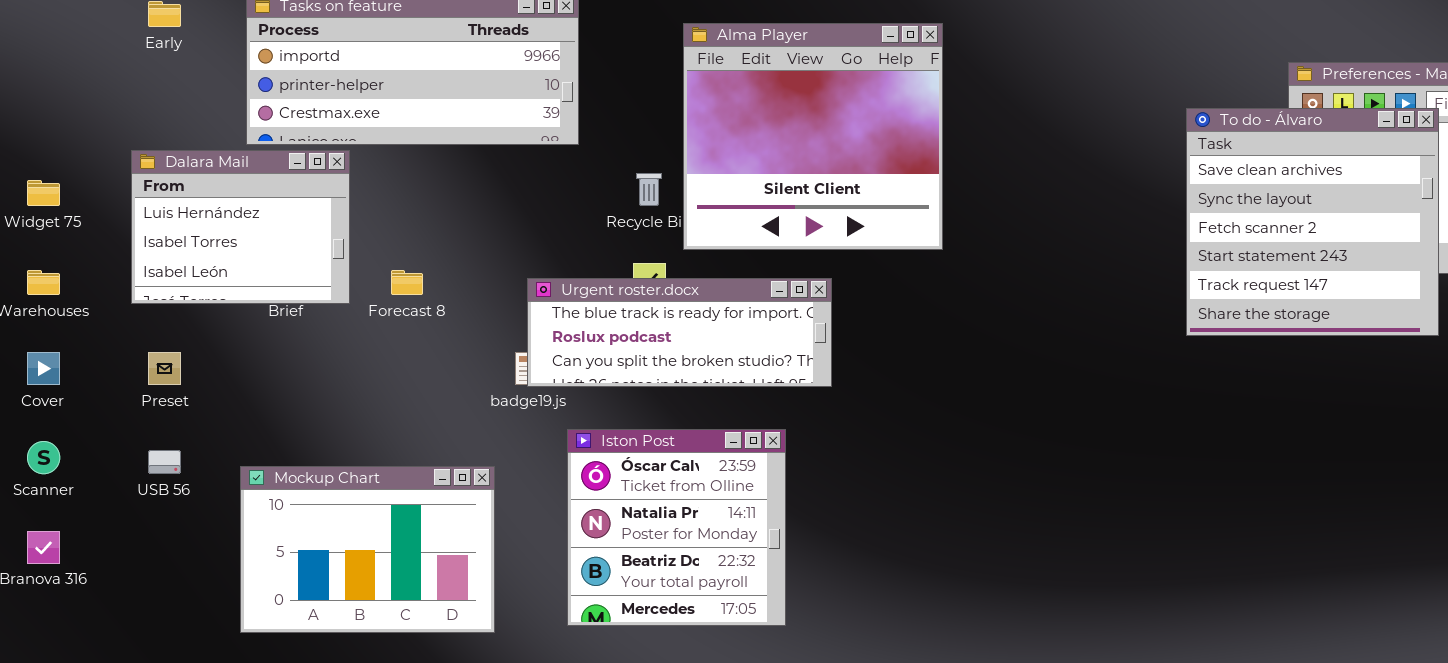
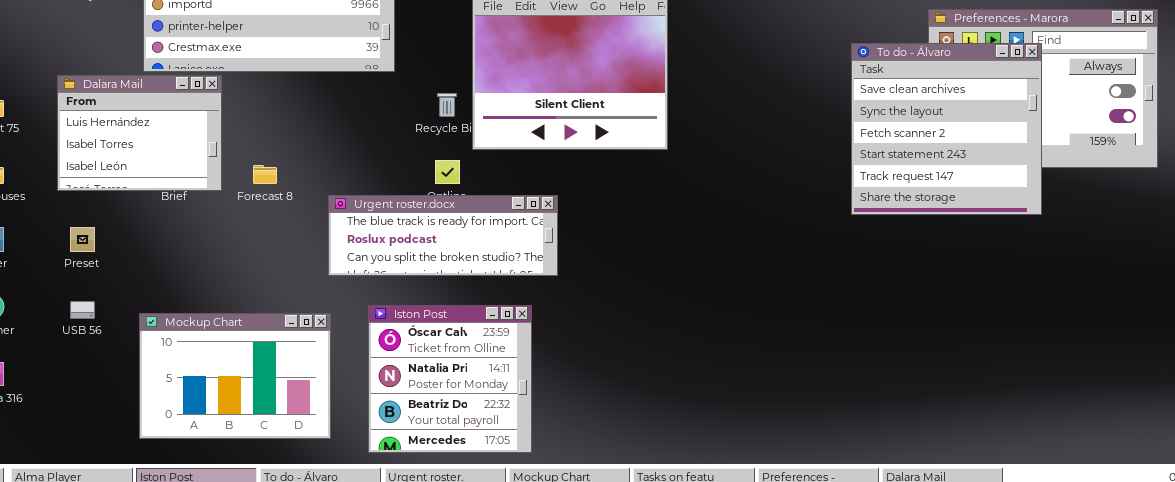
Urgent roster.docx: [527,278,832,387] -> [328,195,558,276], moved
Iston Post: [567,429,786,626] -> [368,305,532,453], moved

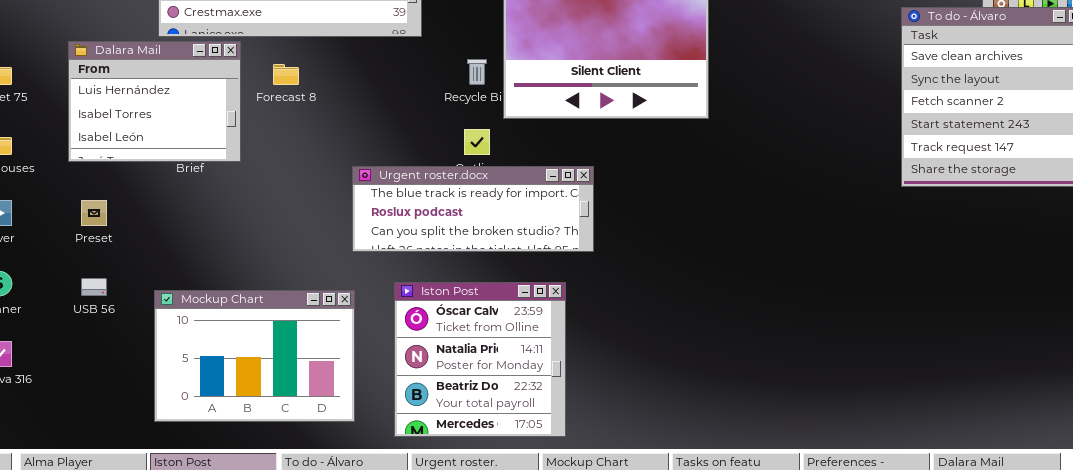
Forecast 8: [253,165,277,184] -> [273,64,299,85], moved

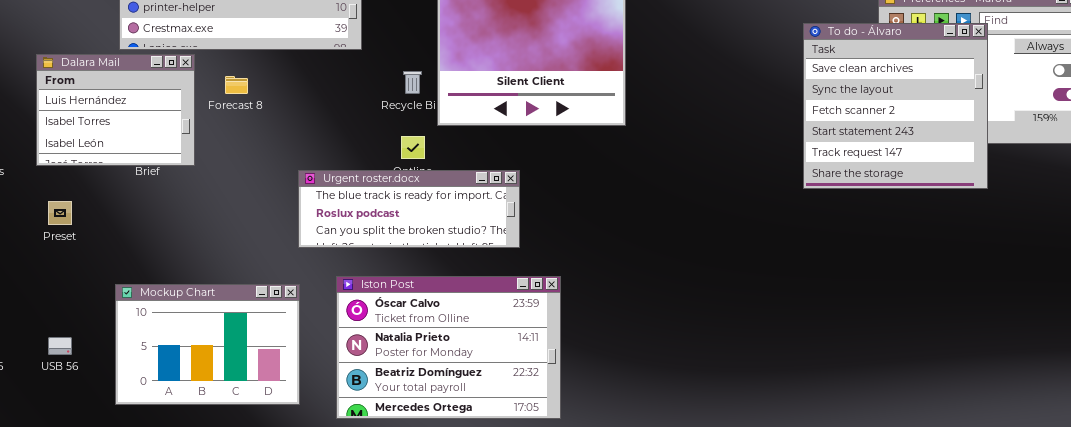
USB 56: [81,278,107,296] -> [48,337,72,355], moved
Iston Post: [394,282,566,437] -> [336,276,561,419], resized

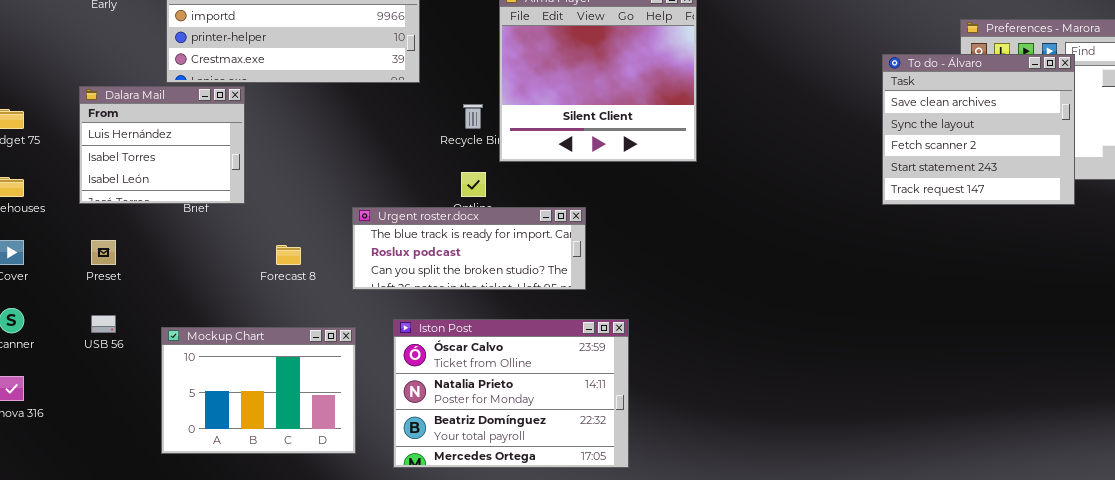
To do - Álvaro: [803,23,988,189] -> [882,54,1075,205], resized
Forecast 8: [225,76,248,94] -> [276,245,301,265], moved
USB 56: [48,337,72,355] -> [91,315,116,333], moved

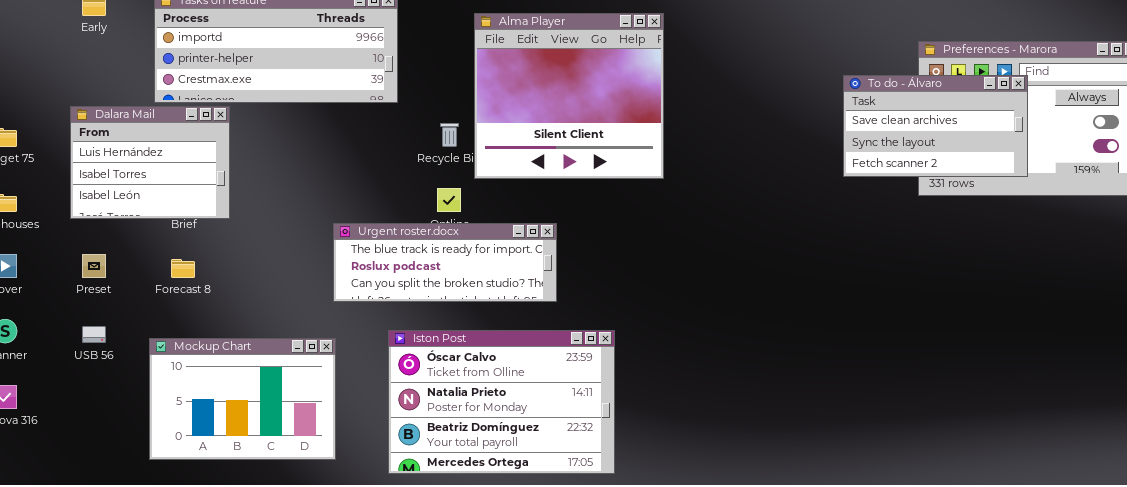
To do - Álvaro: [882,54,1075,205] -> [843,75,1028,177], resized
Forecast 8: [276,245,301,265] -> [171,259,195,278], moved
Iston Post: [393,319,629,468] -> [388,330,615,474], moved

